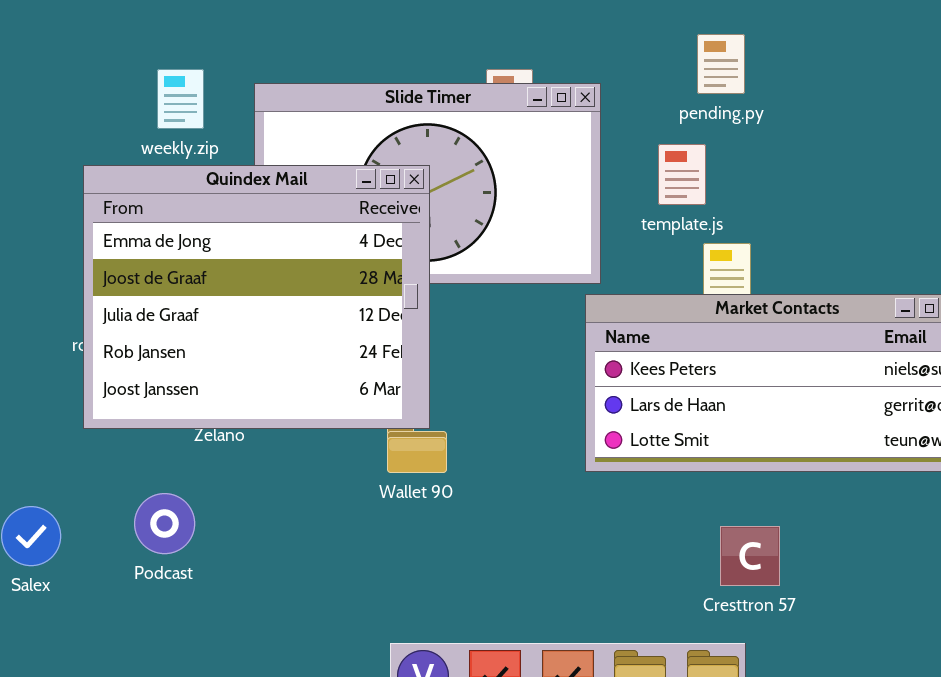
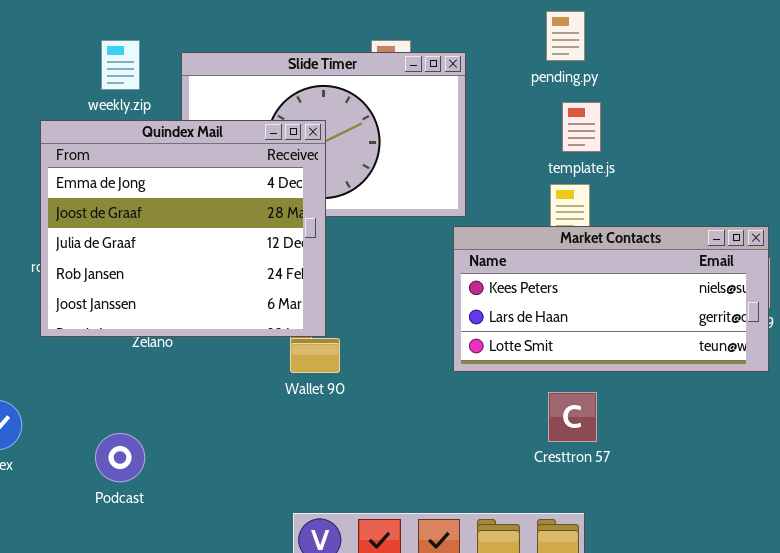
template.js: [658,144,706,205] -> [562,102,601,152], moved
Podcast: [134,493,195,554] -> [95,433,145,482], moved
Cresttron 57: [720,526,780,586] -> [548,392,597,442], moved

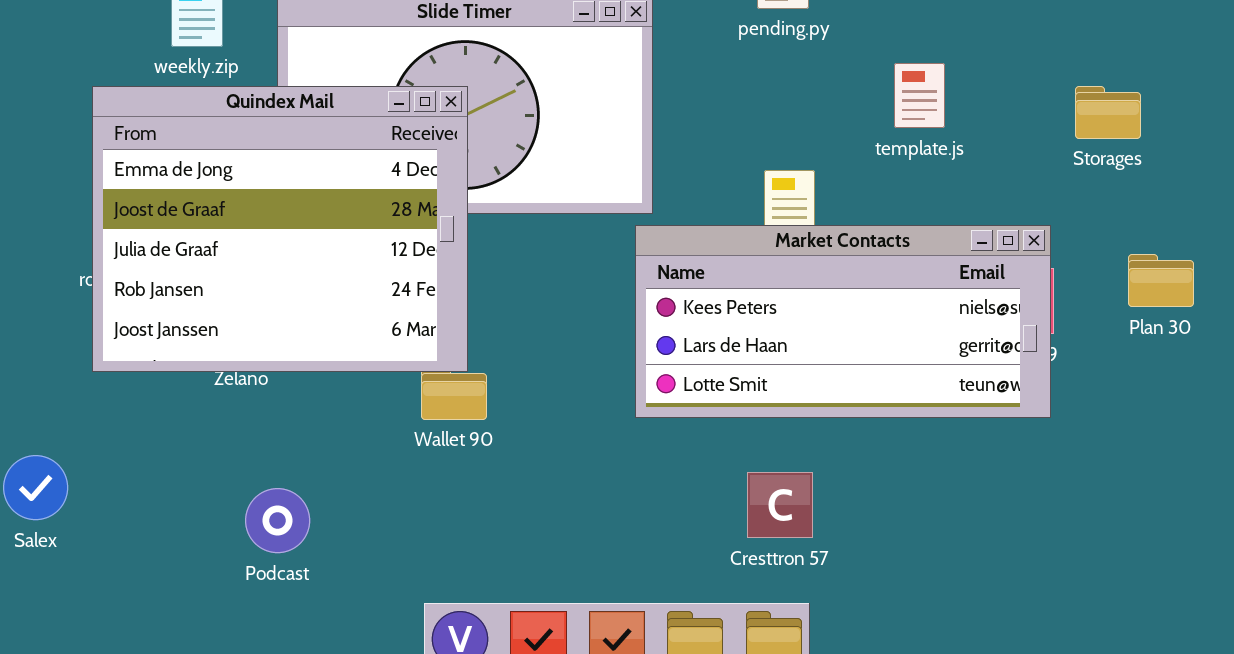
template.js: [562,102,601,152] -> [894,63,945,128], moved
Cresttron 57: [548,392,597,442] -> [747,472,813,538], moved
Podcast: [95,433,145,482] -> [245,488,310,553], moved

